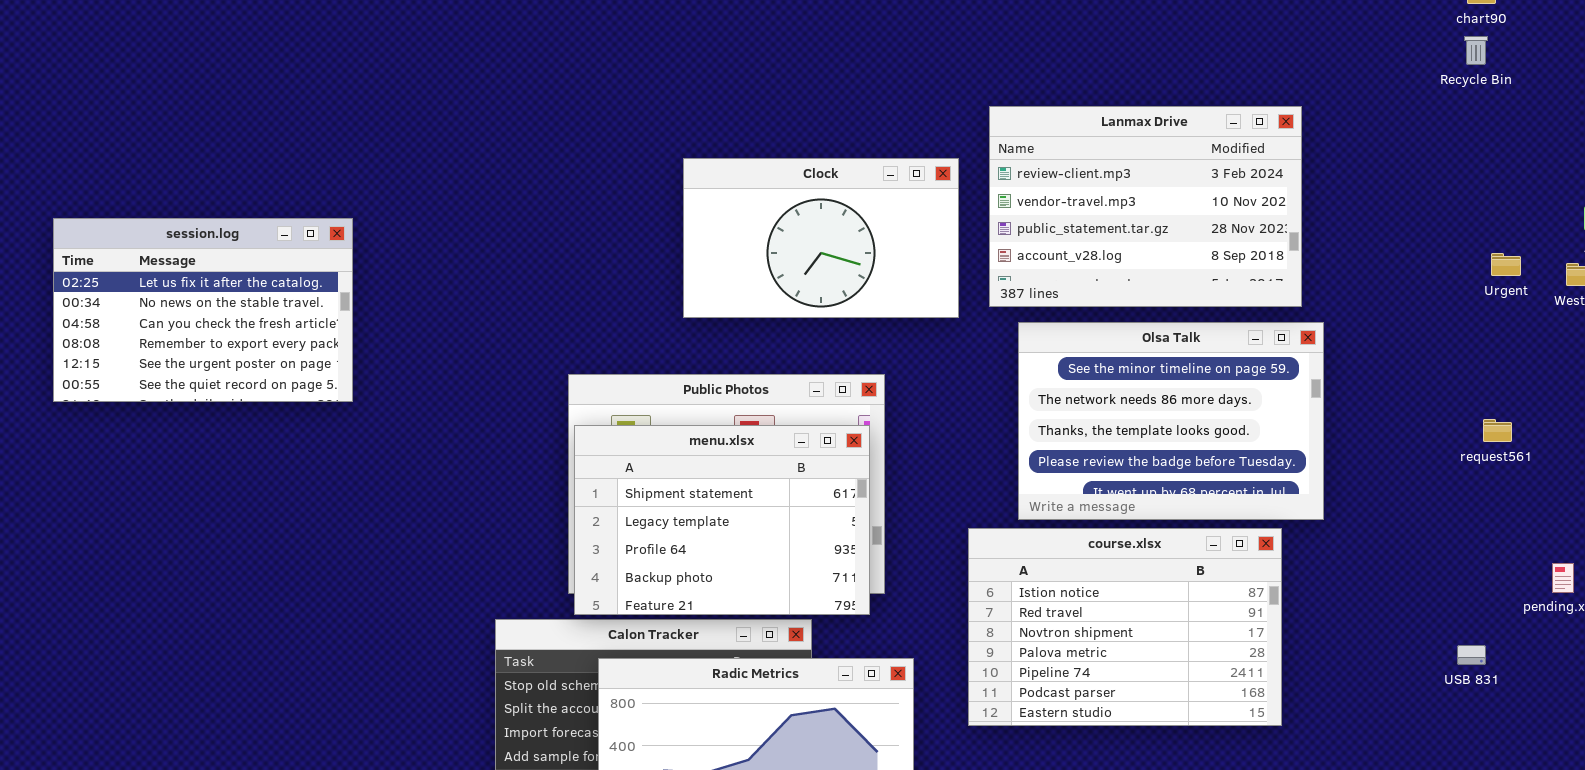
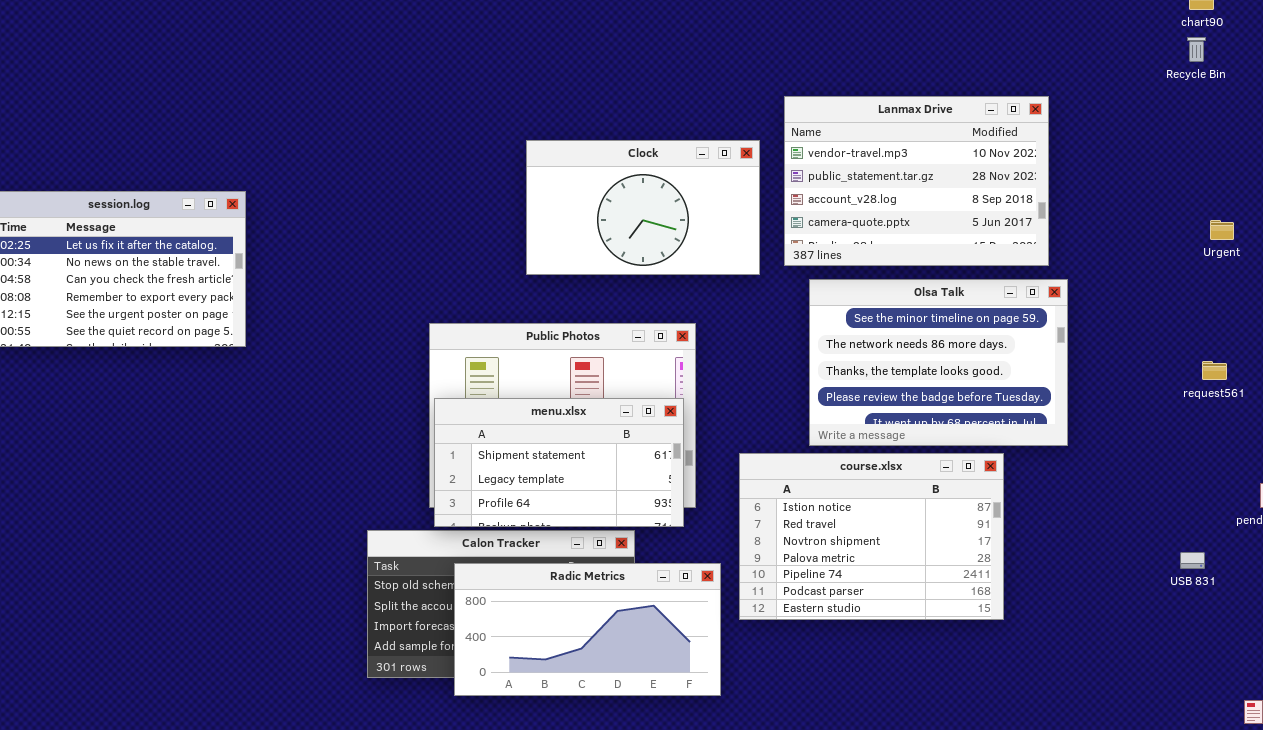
Lanmax Drive: [989,106,1302,307] -> [784,96,1049,266], scrolled down 1 row
menu.xlsx: [574,425,870,615] -> [434,398,684,527], resized
course.xlsx: [968,528,1282,726] -> [739,453,1004,620], moved

